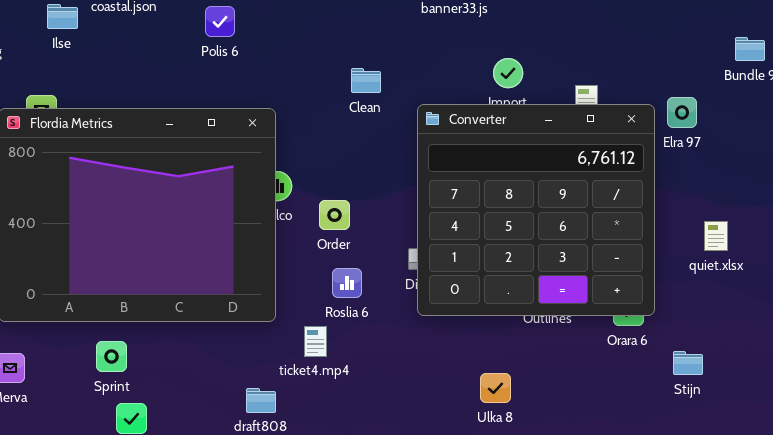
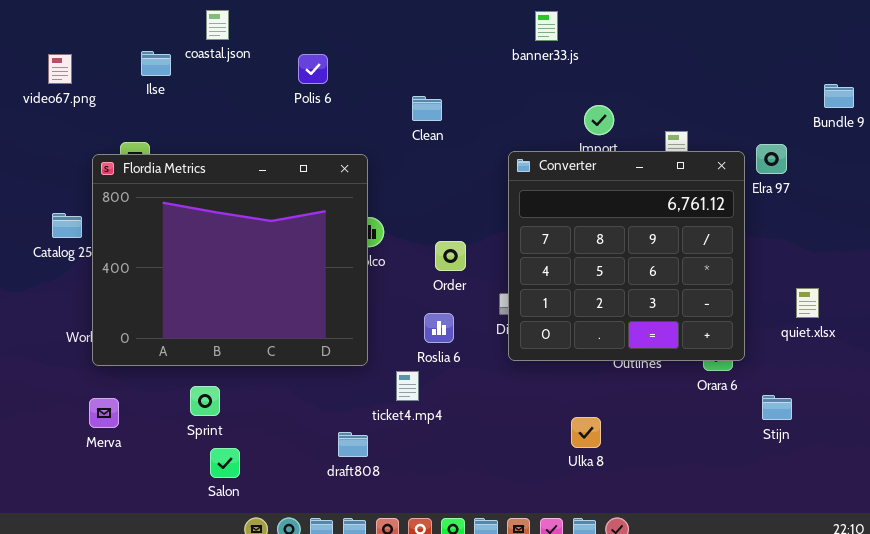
Clean: [351,68,381,93] -> [412,96,442,121], moved
Order: [319,200,350,230] -> [435,241,466,271], moved
quiet.xlsx: [704,221,728,251] -> [796,288,819,318], moved

